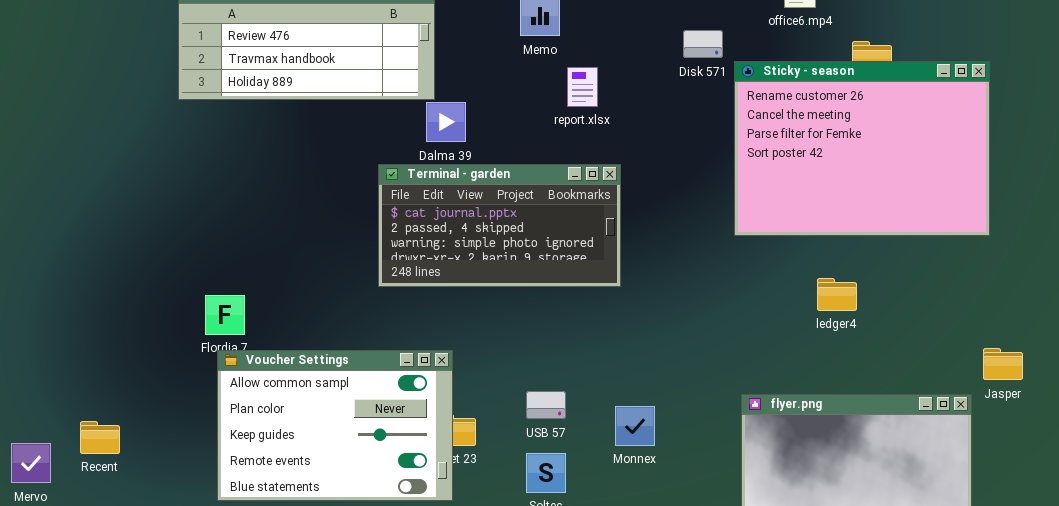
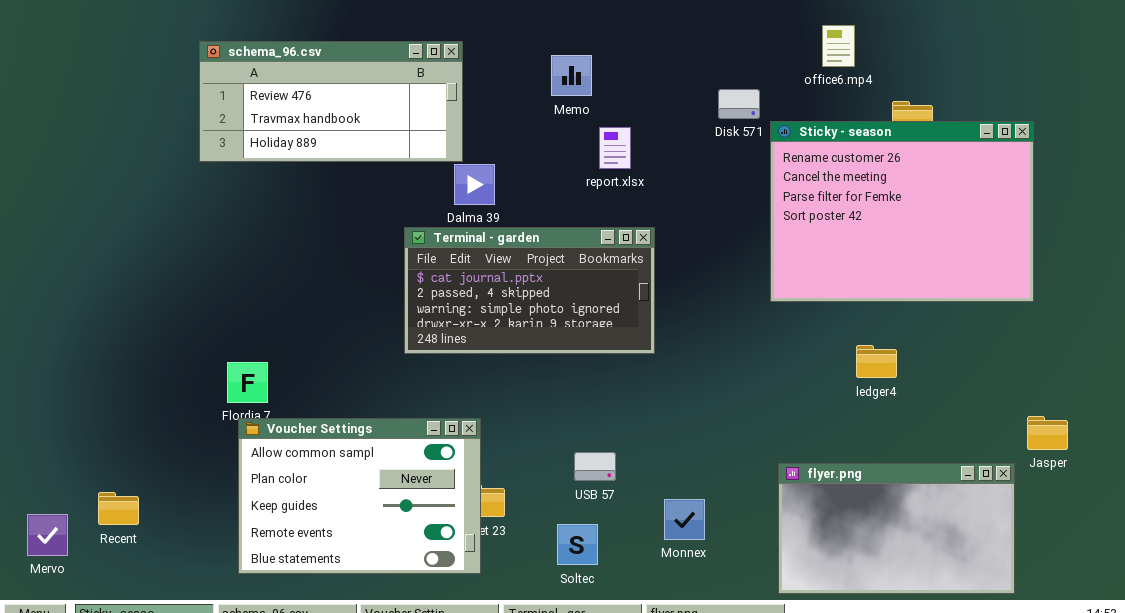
USB 57: [526,391,566,419] -> [574,452,616,481], moved
Monnex: [615,406,655,446] -> [664,499,705,540], moved

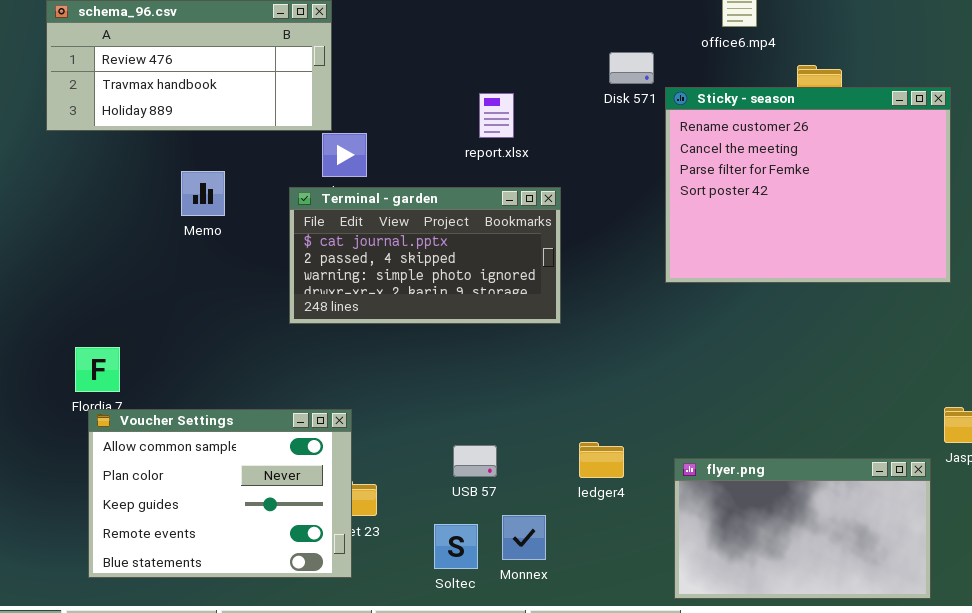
Memo: [551,55,592,96] -> [181,171,225,216], moved
Terminal - garden: [404,227,655,354] -> [289,187,561,324], moved
ledger4: [856,345,897,378] -> [579,442,624,478], moved
Monnex: [664,499,705,540] -> [502,515,546,560], moved

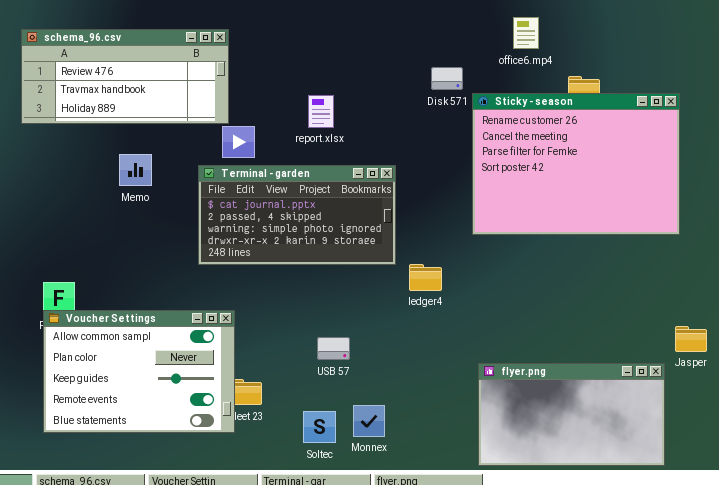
report.xlsx: [479,93,514,138] -> [308,95,334,128], moved
Voucher Settings: [88,409,352,578] -> [43,310,235,433], moved
ledger4: [579,442,624,478] -> [409,264,442,291], moved
USB 57: [453,445,497,477] -> [317,337,350,360], moved

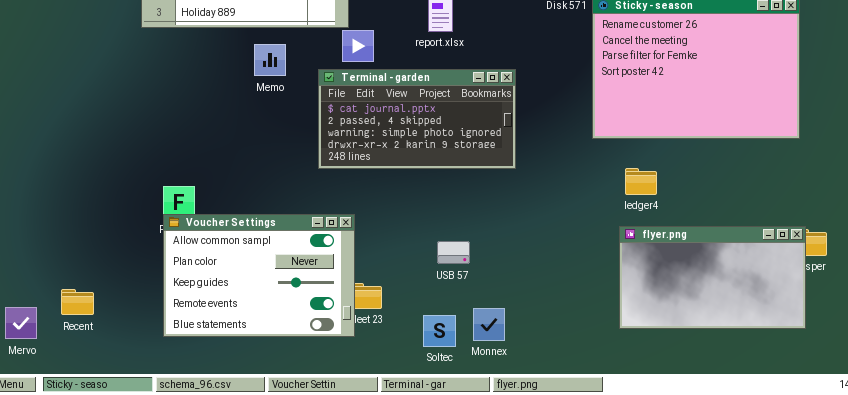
Memo: [119,154,152,186] -> [254,44,286,76], moved
ledger4: [409,264,442,291] -> [625,168,657,195], moved
flyer.png: [478,363,665,466] -> [619,226,806,329], moved

